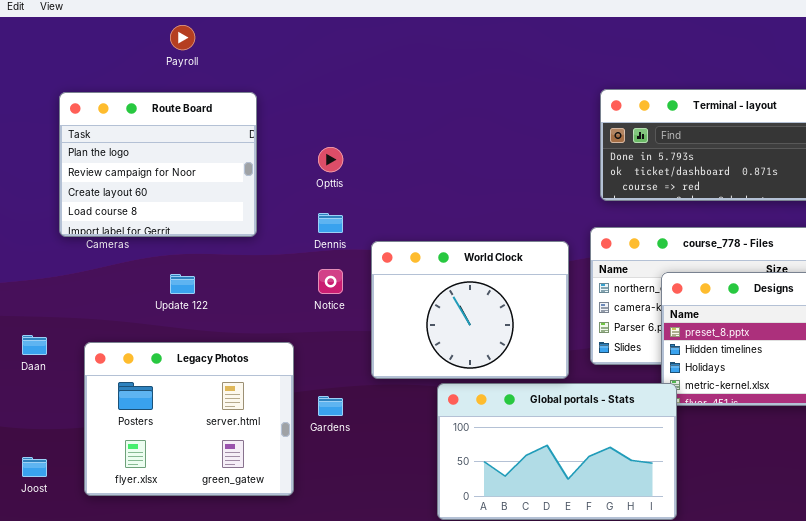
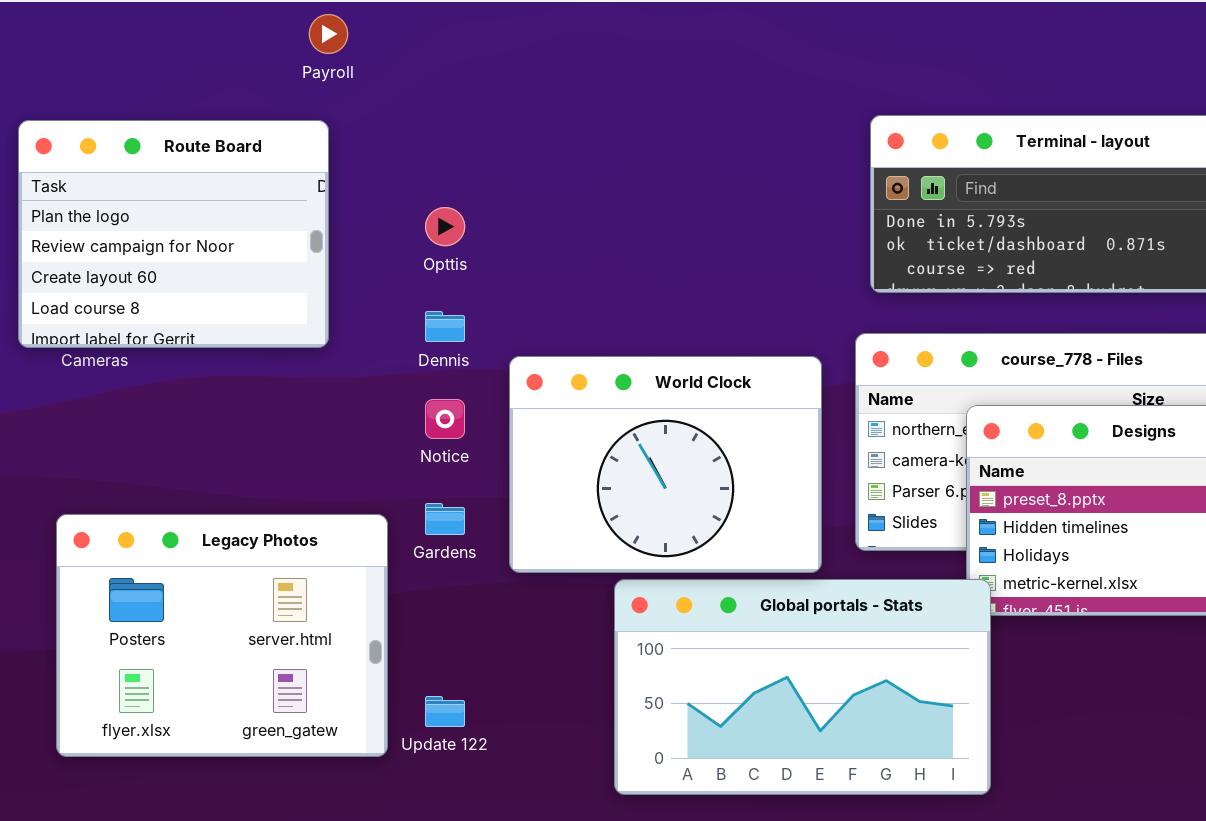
Payroll: [170,25,195,50] -> [309,14,348,54], moved
Update 122: [170,274,195,294] -> [425,696,465,727], moved
Gardens: [318,396,343,416] -> [425,503,465,535], moved

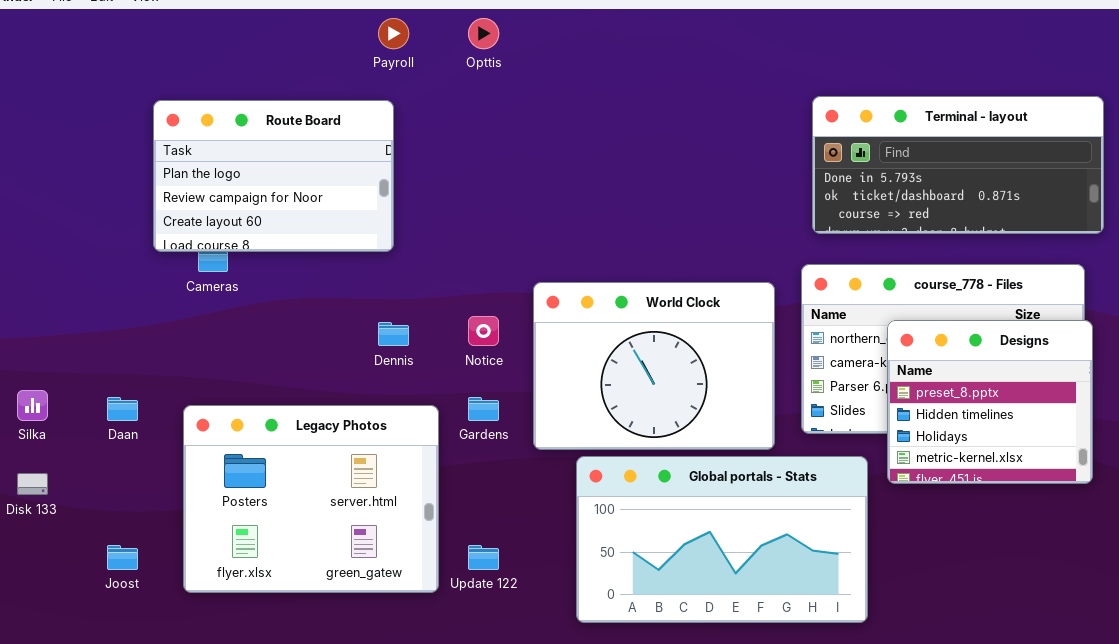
Route Board: [18,120,329,348] -> [153,100,394,252], resized
Opttis: [425,207,465,246] -> [468,18,499,49], moved
Dennis: [425,311,465,342] -> [378,322,409,346], moved
Global portals - Stats: [614,579,991,795] -> [576,456,868,623], moved

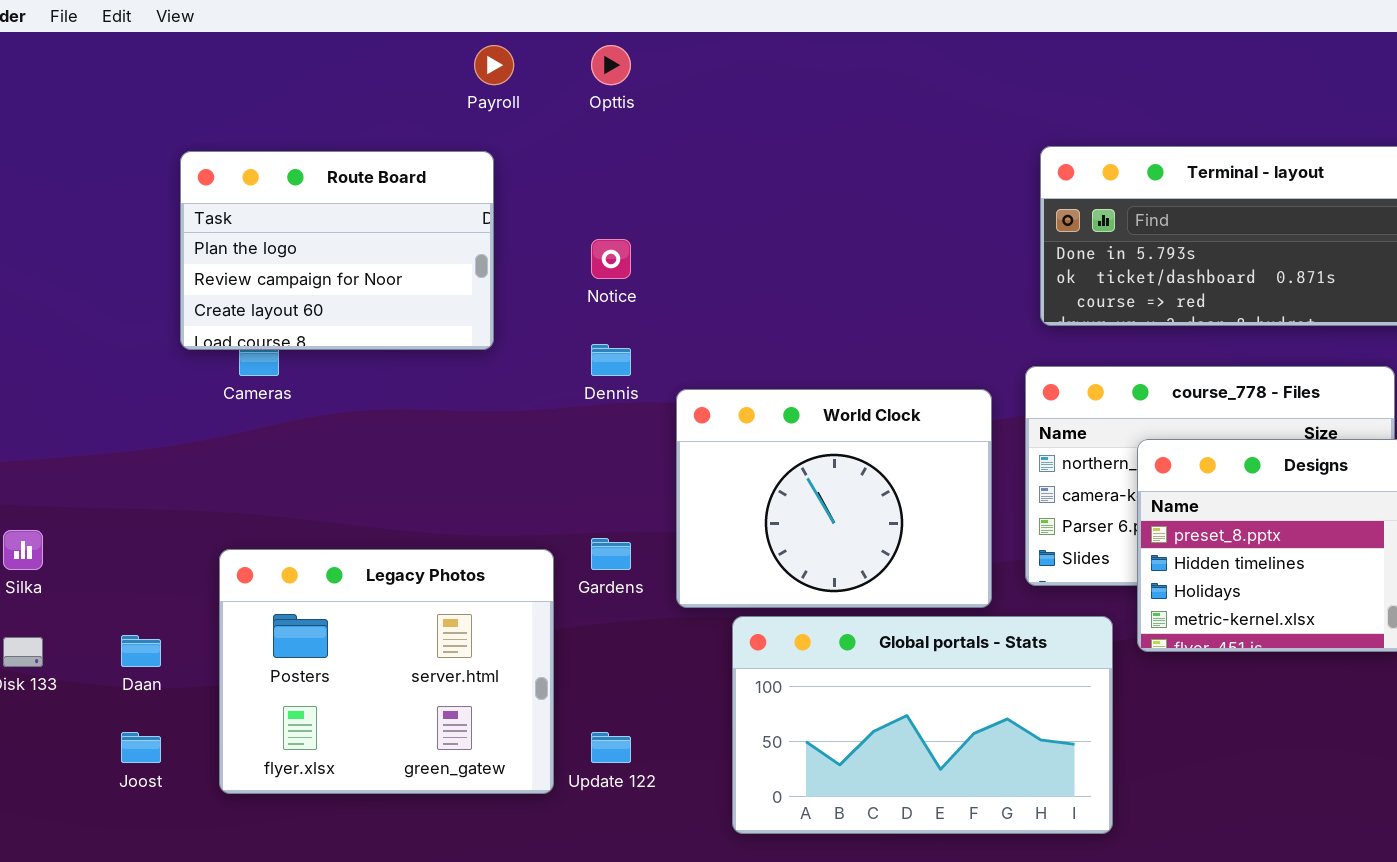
Notice: [468,316,499,346] -> [591,239,631,279], moved
Dennis: [378,322,409,346] -> [591,344,631,376], moved
Daan: [107,397,138,421] -> [121,635,161,667], moved

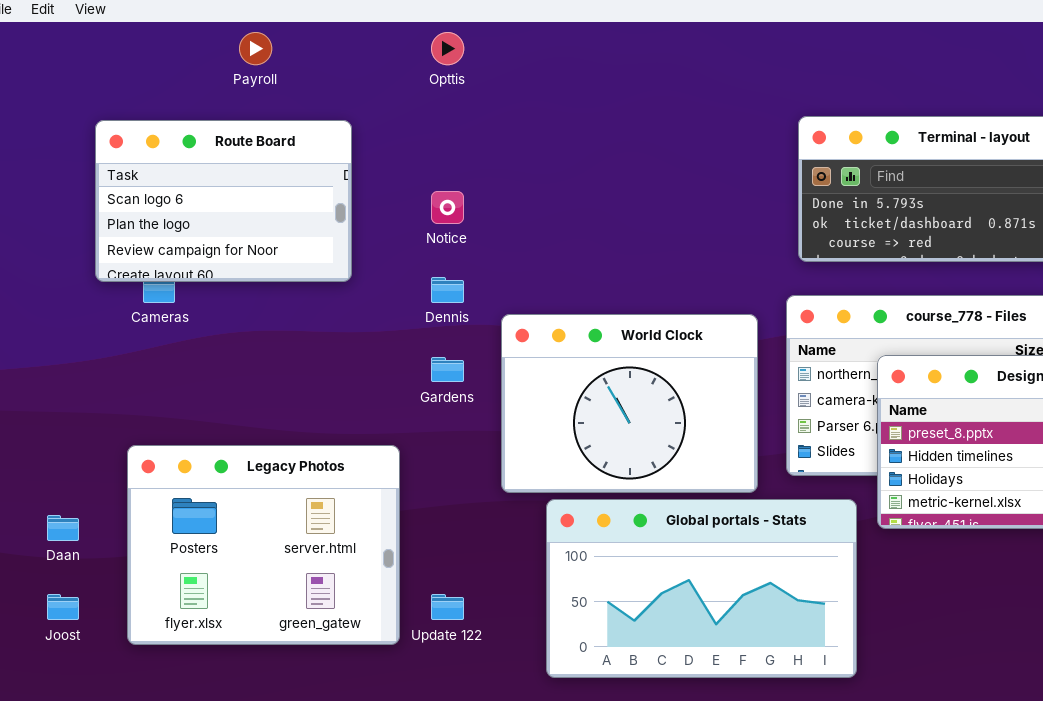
Payroll: [474,45,514,85] -> [239,32,272,65], moved
Route Board: [180,151,494,350] -> [95,120,352,282], scrolled up 1 row
Gardens: [591,538,631,570] -> [431,357,464,382], moved

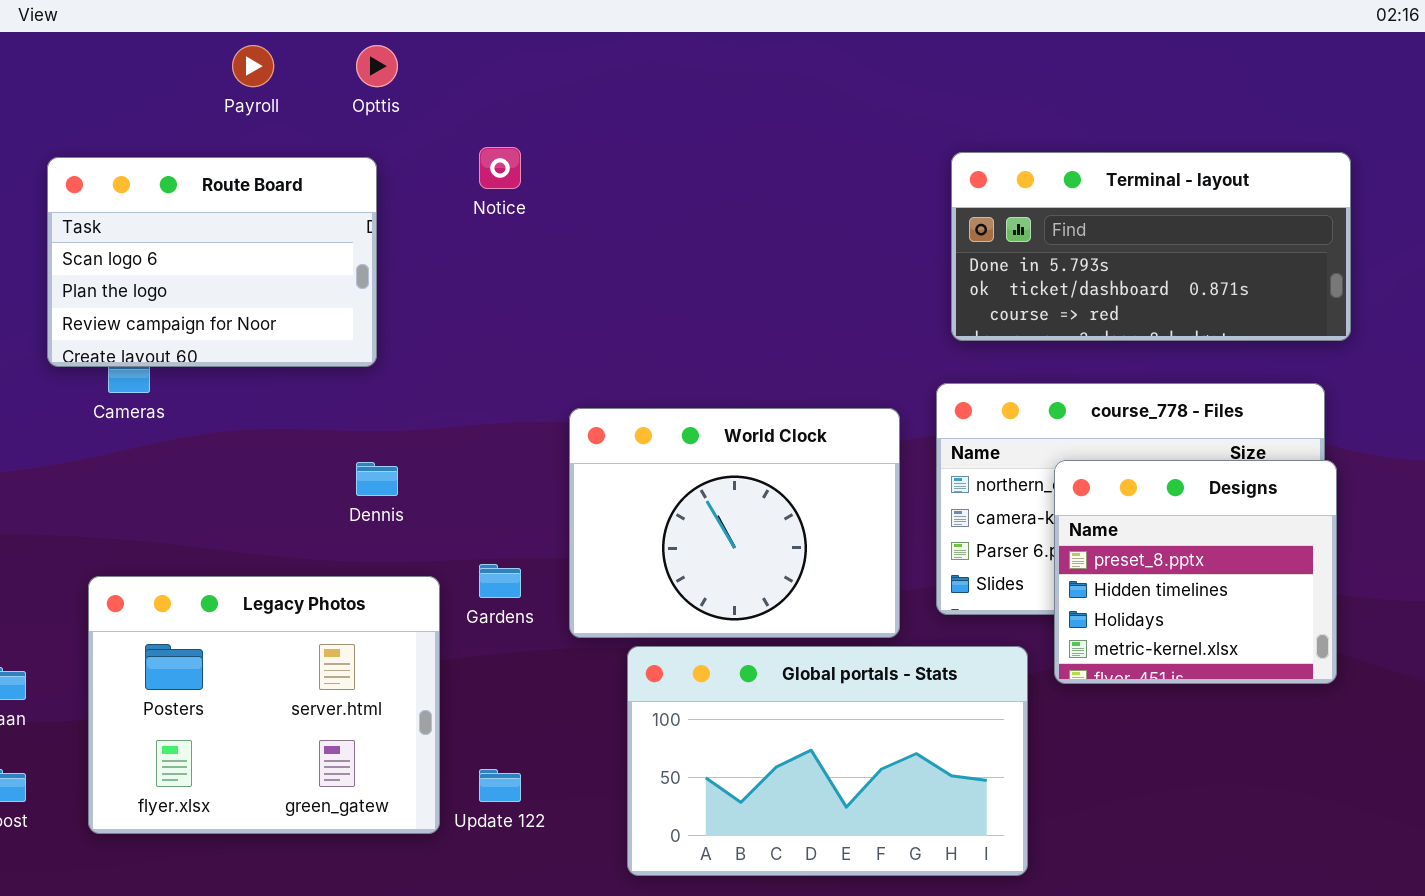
Opttis: [431,32,464,65] -> [356,45,398,87], moved
Notice: [431,191,464,224] -> [479,147,521,189], moved
Dennis: [431,277,464,303] -> [356,462,398,496], moved
Gardens: [431,357,464,382] -> [479,564,521,598], moved

